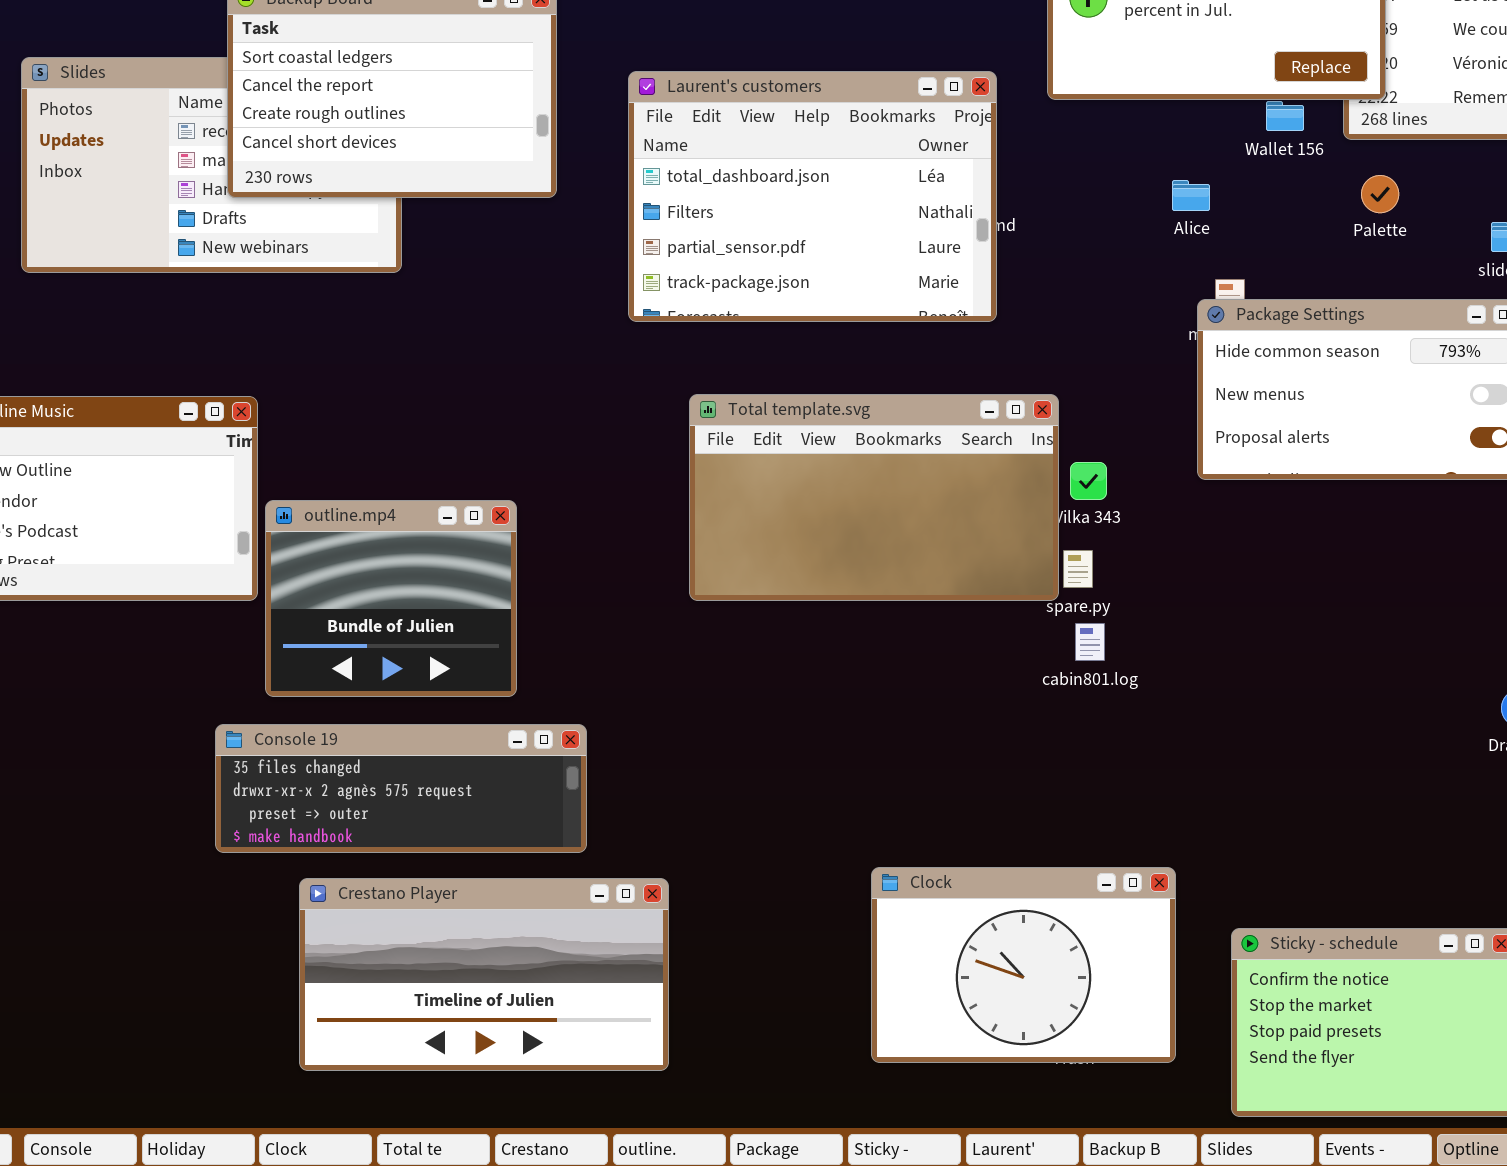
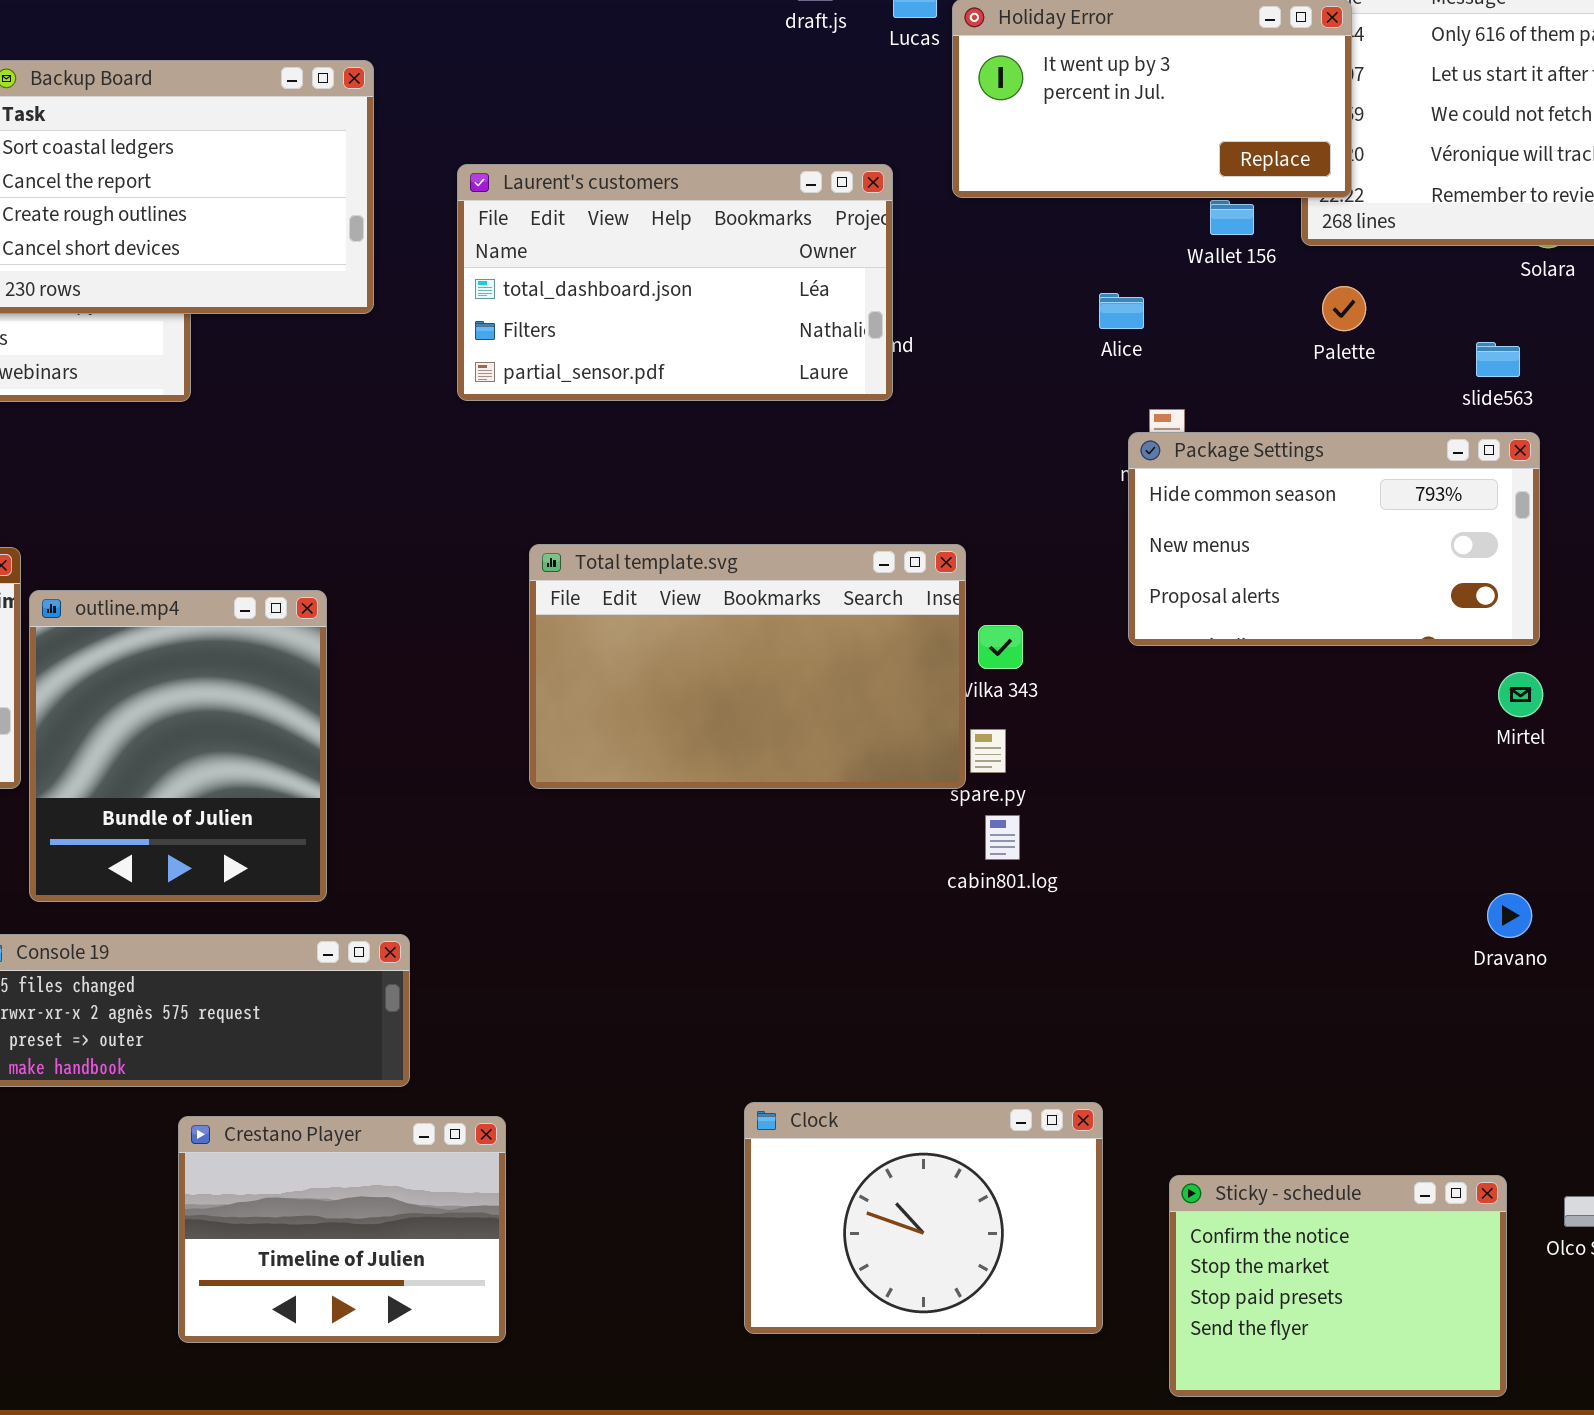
Laurent's customers: [628,71,997,322] -> [457,164,893,401], resized
outline.mp4: [265,500,517,697] -> [29,590,327,902], resized
Crestano Player: [299,878,669,1071] -> [178,1116,506,1343], resized

